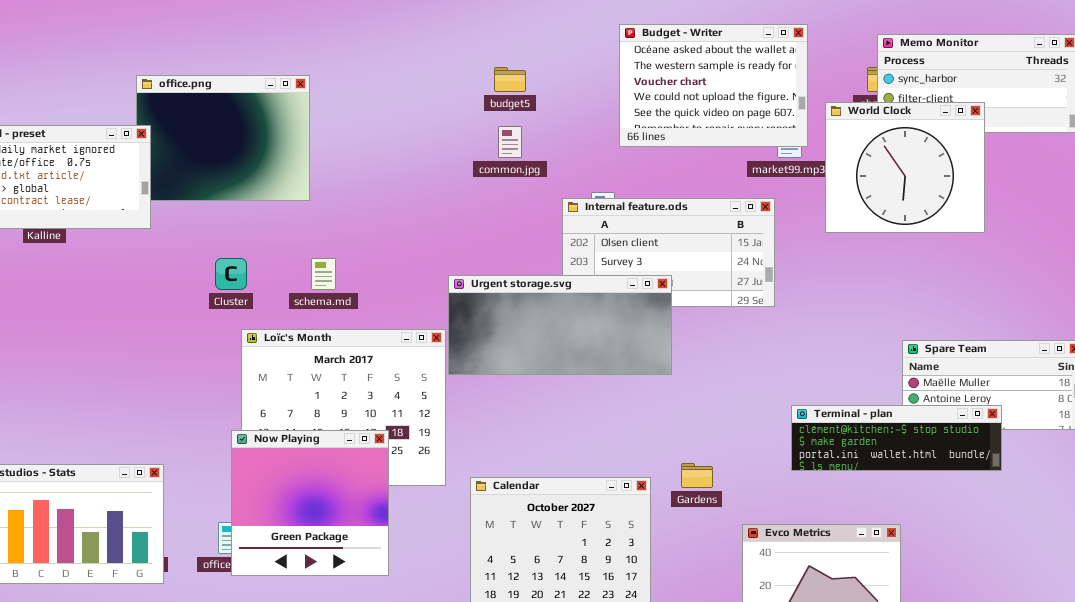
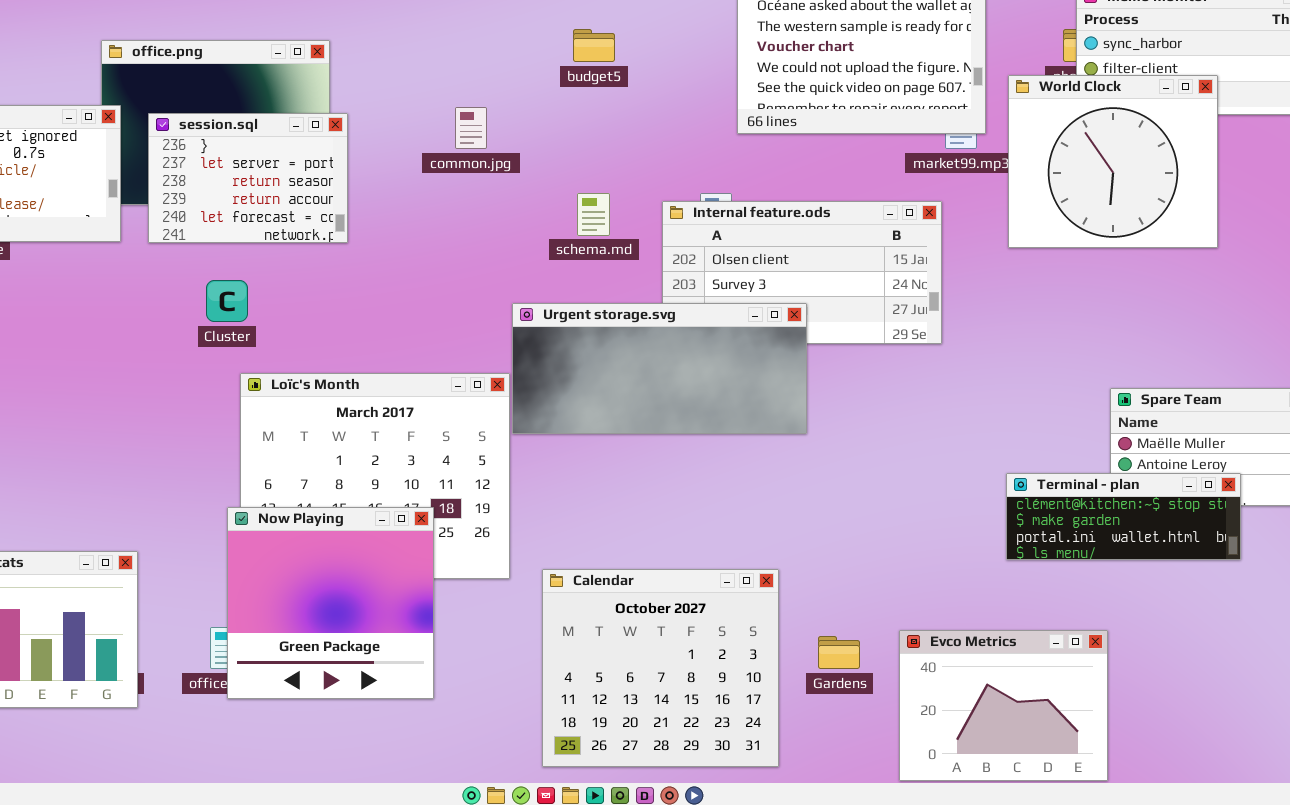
common.jpg: [498,126,522,158] -> [455,107,487,149], moved
session.sql: none -> [148,113,348,243], opened
schema.md: [311,258,336,290] -> [577,193,610,236], moved
Terminal - plan: [791,405,1002,471] -> [1006,473,1241,560], resized
Gardens: [681,463,713,488] -> [818,636,860,669], moved

